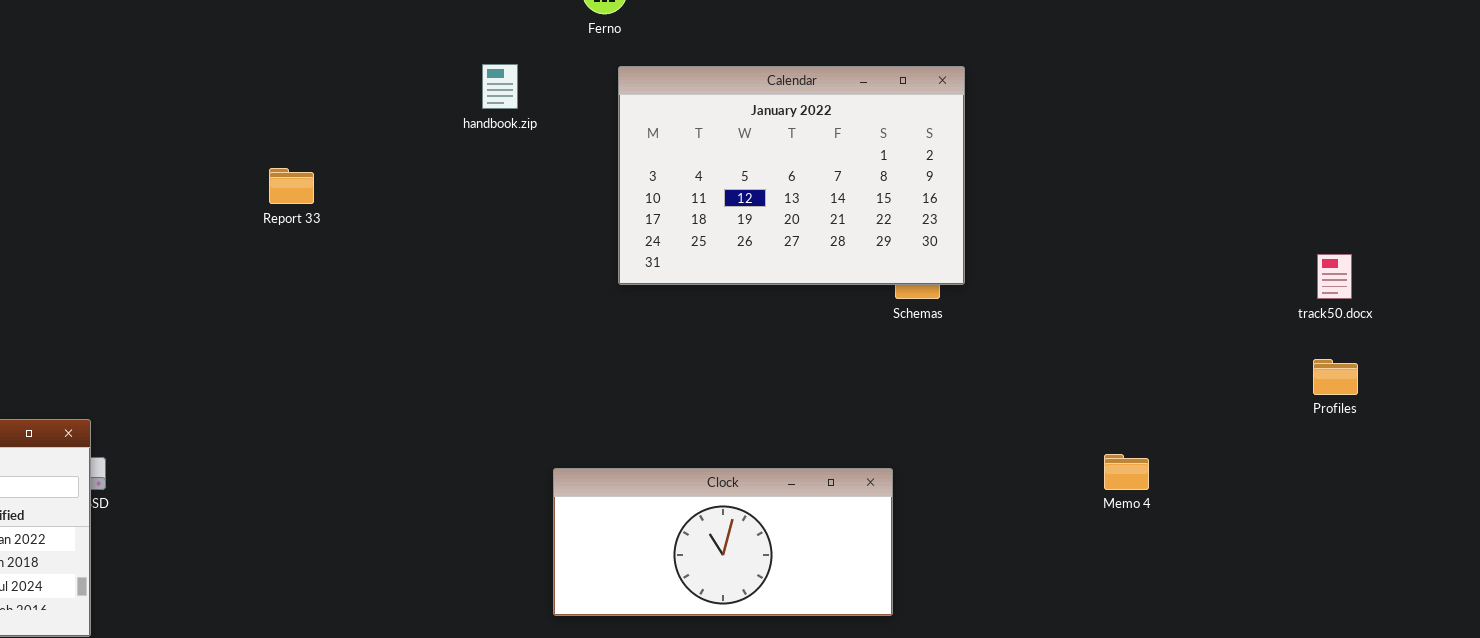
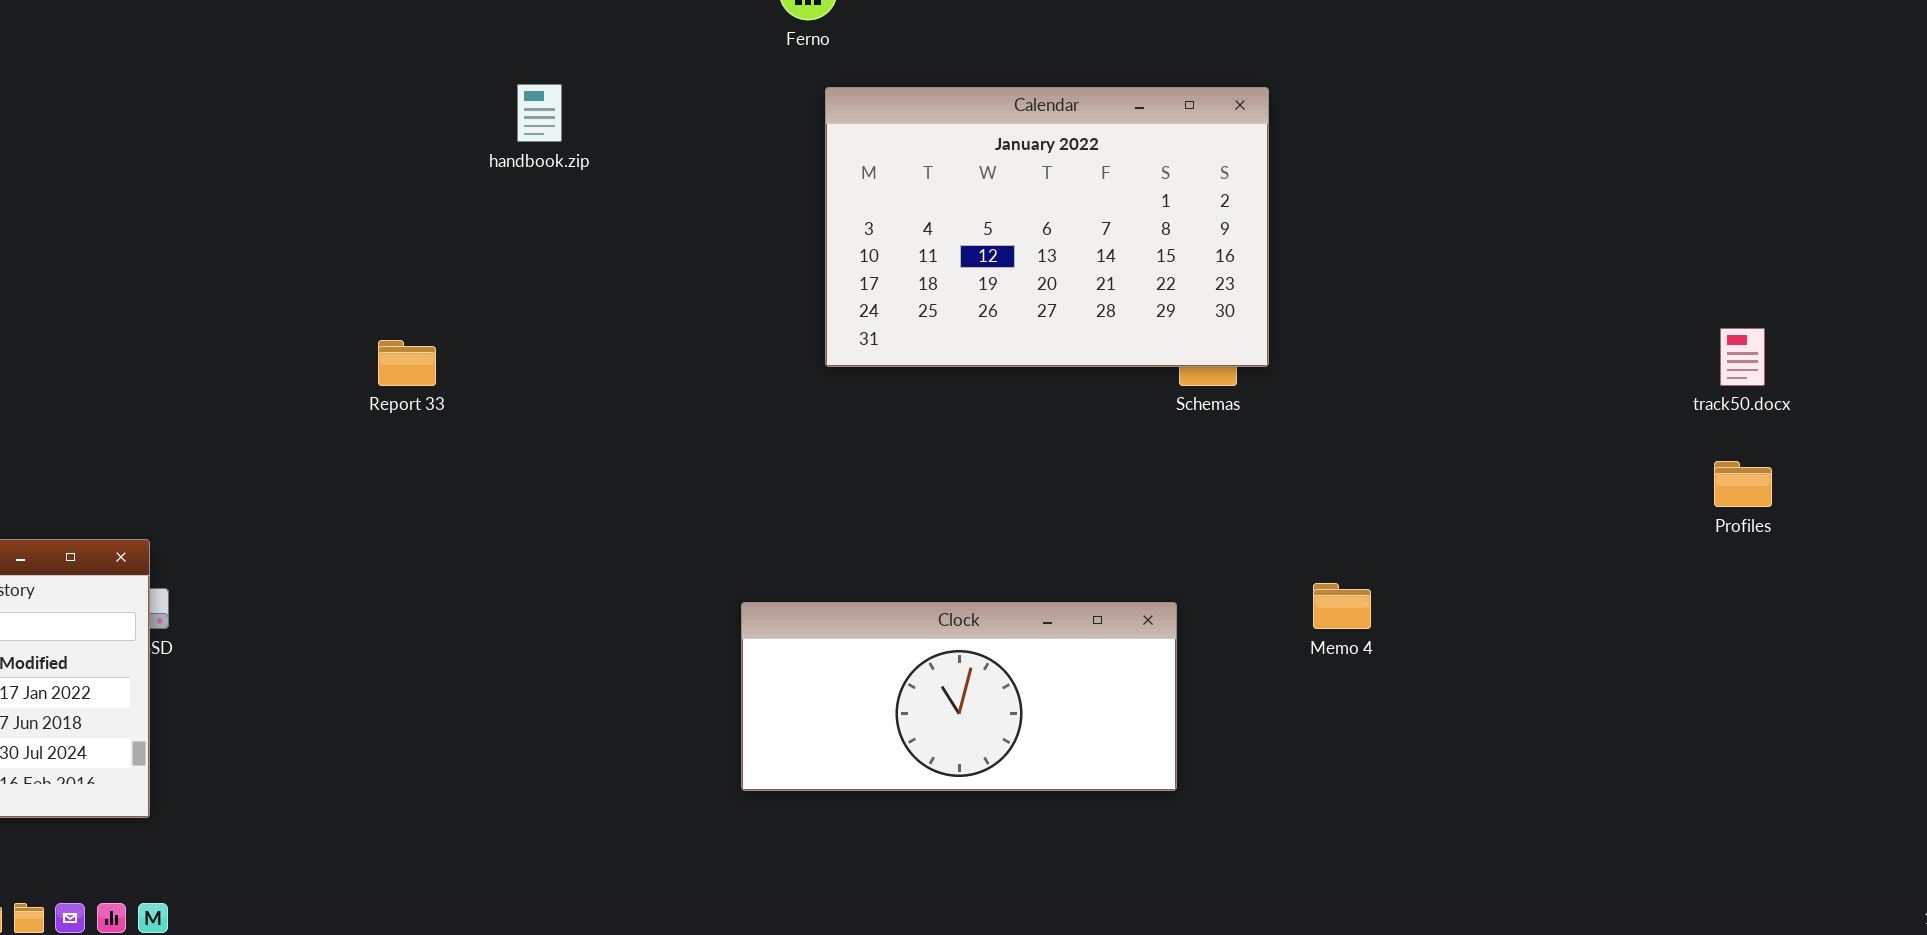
handbook.zip: [482,64,518,109] -> [517,84,562,142], moved
Report 33: [269,168,314,204] -> [378,340,436,386], moved
Memo 4: [1104,454,1149,490] -> [1313,583,1371,629], moved

